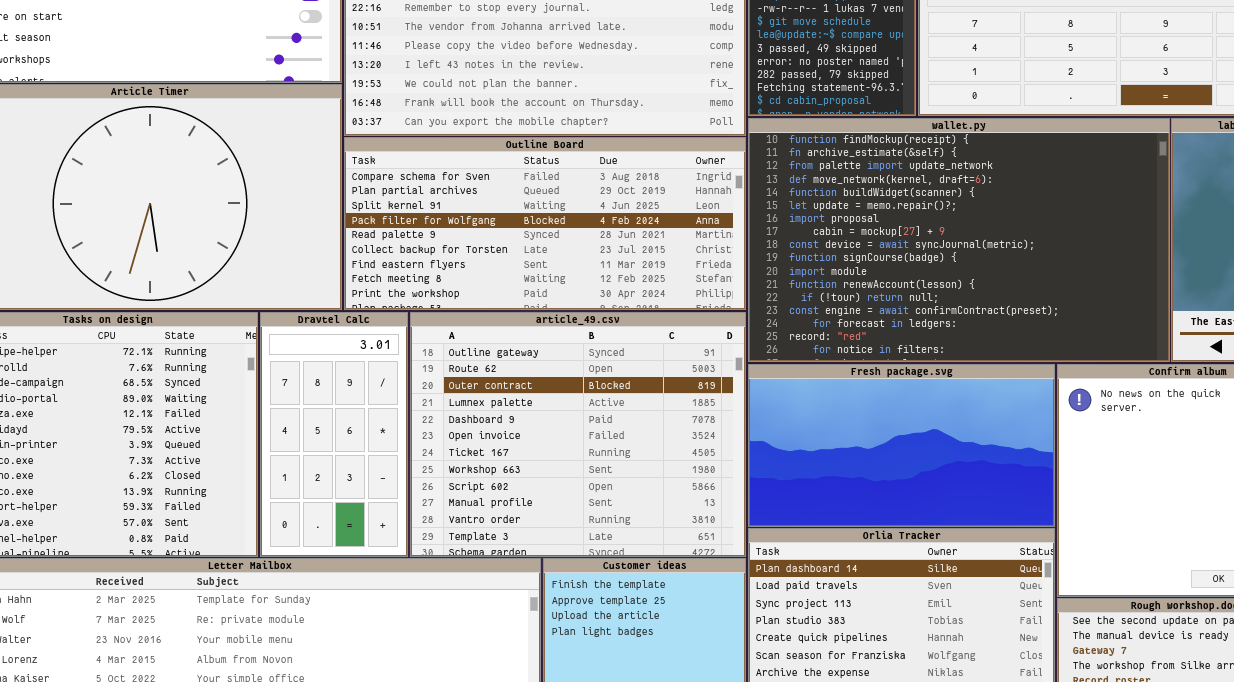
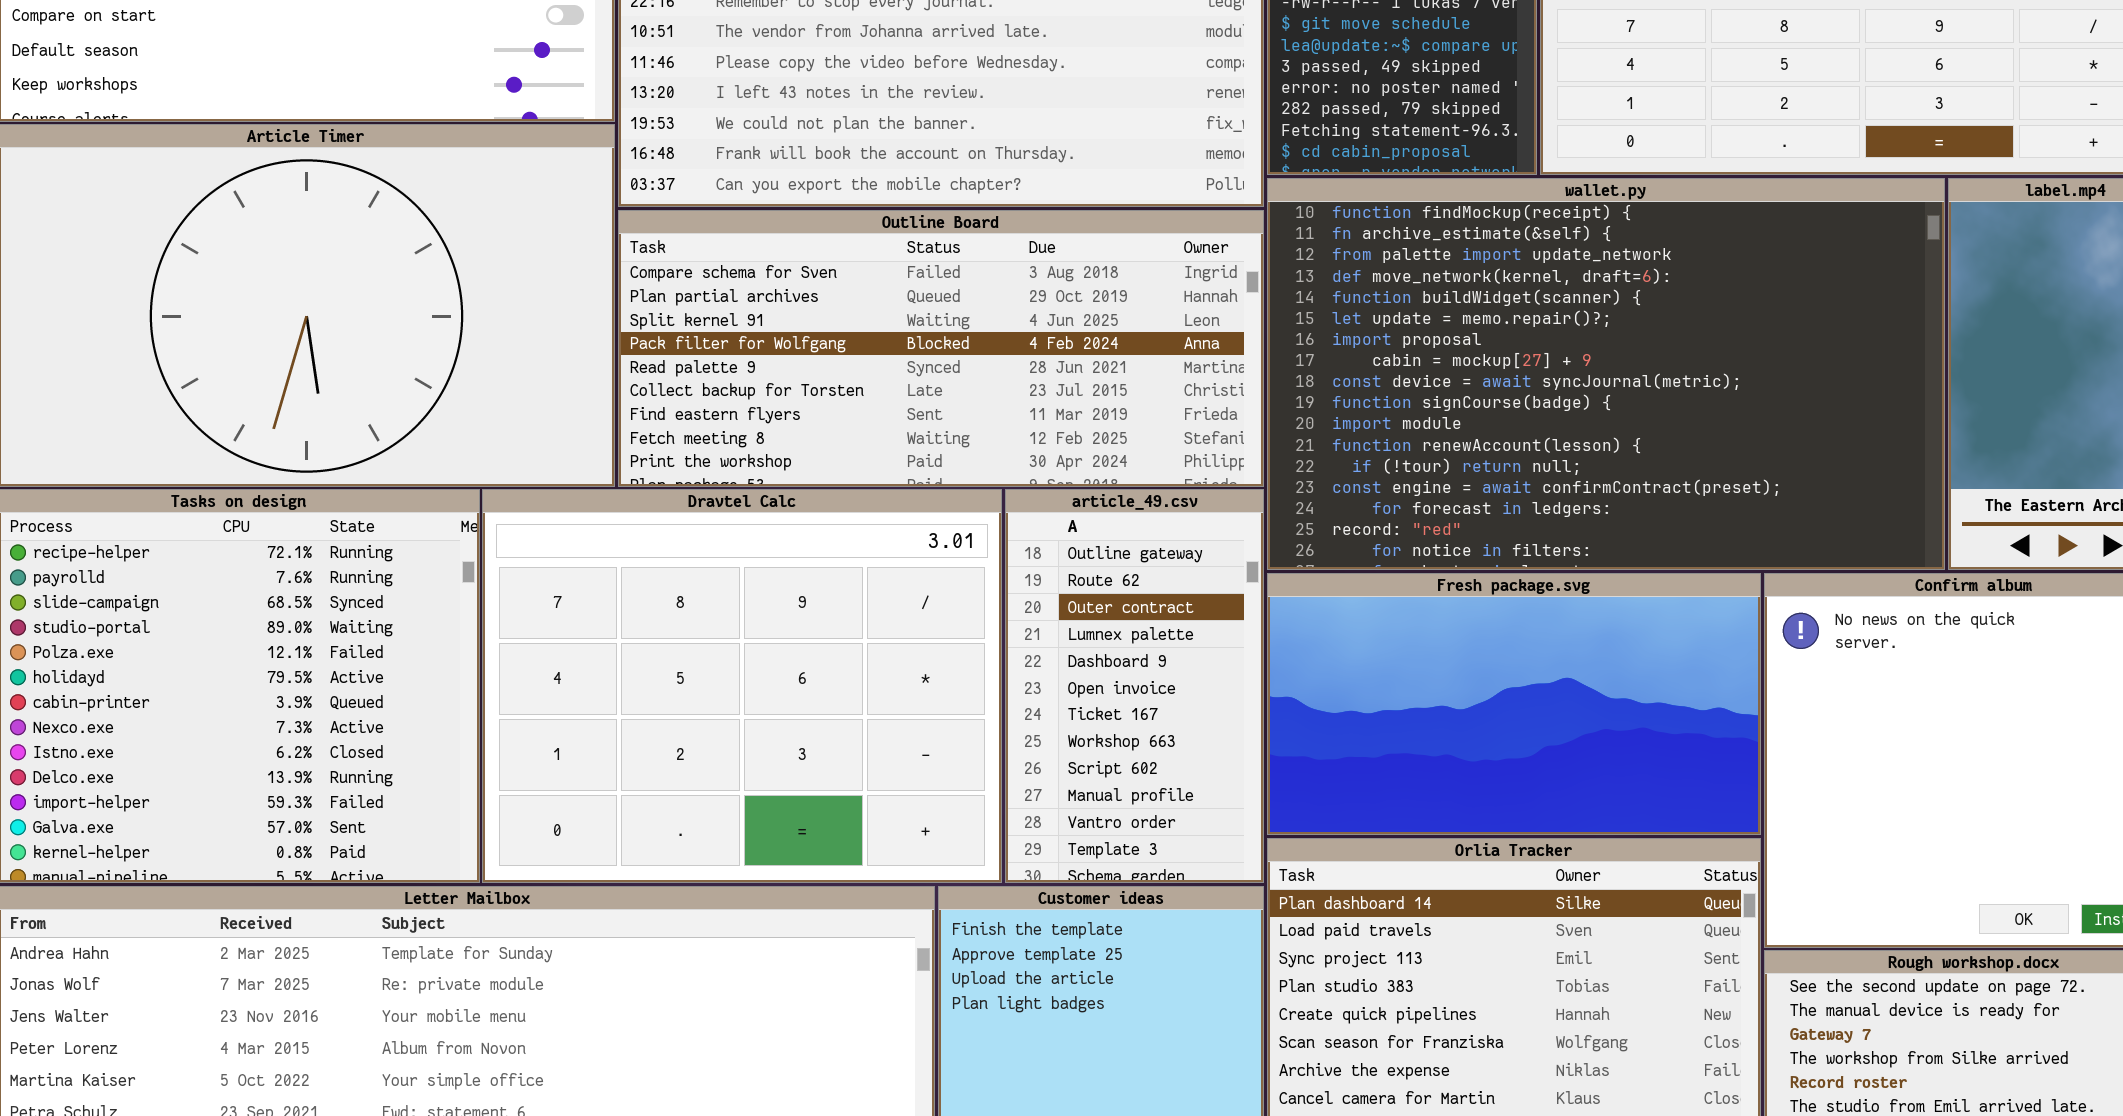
Dravtel Calc: [260,312,408,557] -> [482,489,1002,883], resized
article_49.csv: [410,312,746,557] -> [1005,489,1264,883], resized

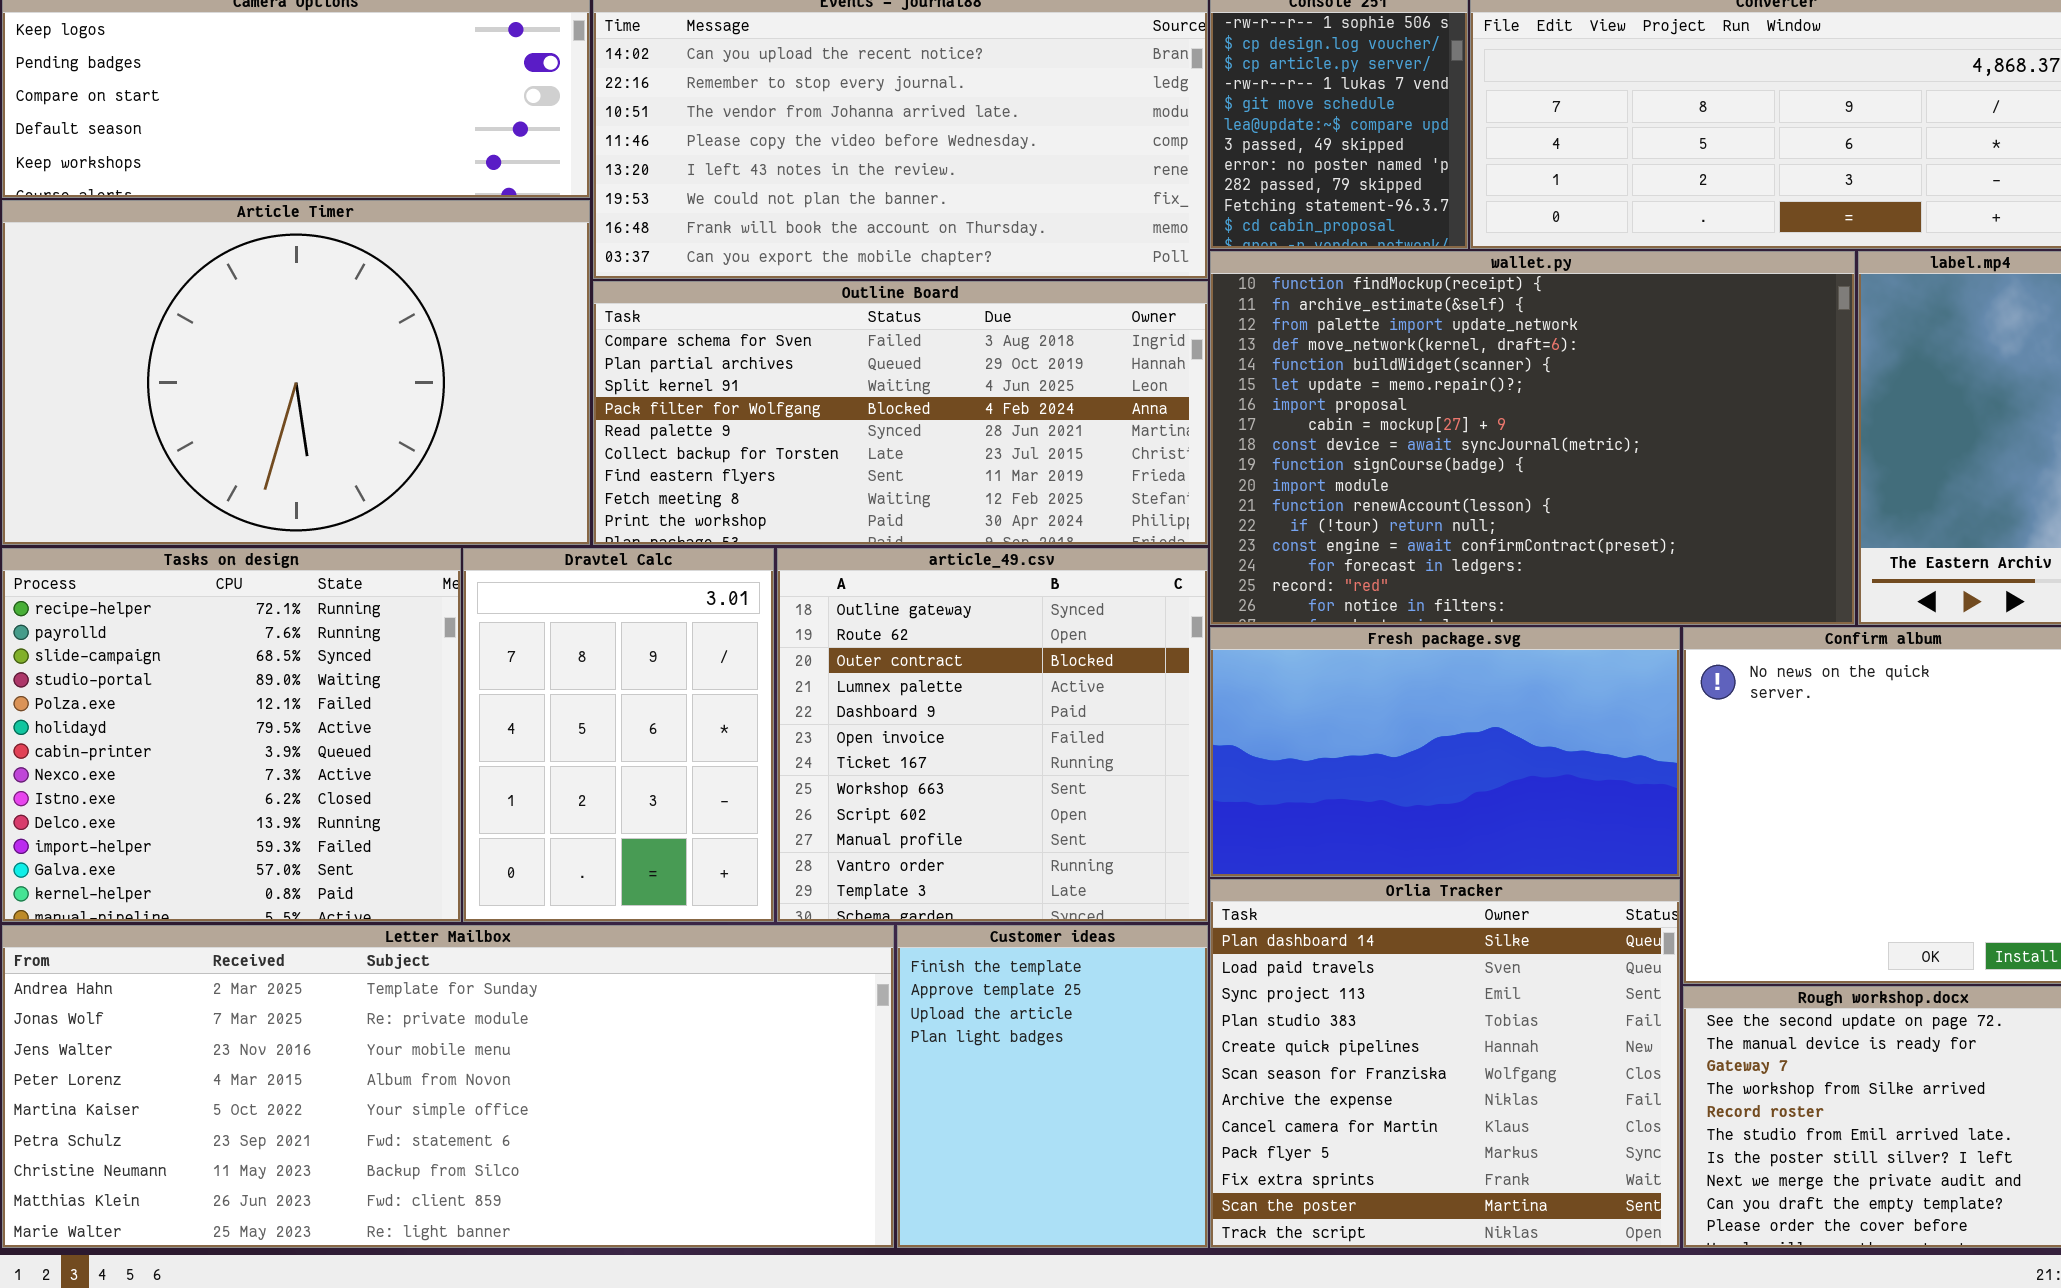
Dravtel Calc: [482,489,1002,883] -> [463,548,774,922], resized
article_49.csv: [1005,489,1264,883] -> [777,548,1208,922], resized

